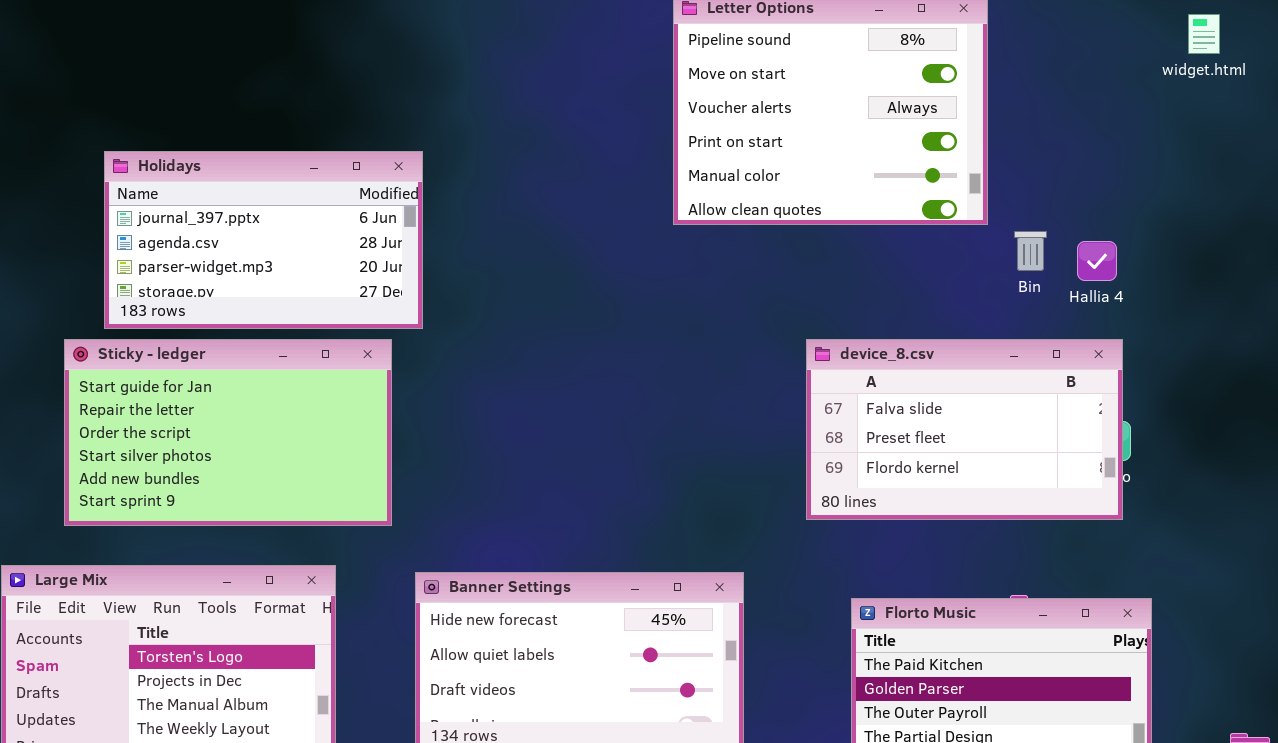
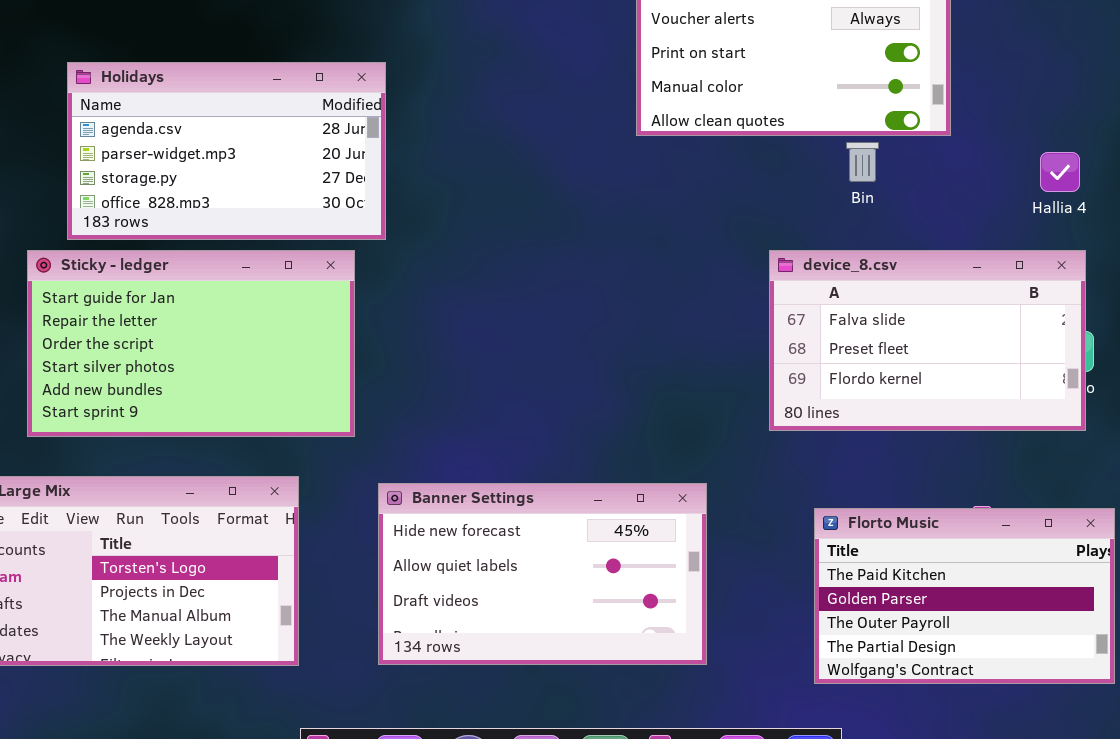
Holidays: [104,151,423,329] -> [67,62,386,240], scrolled down 1 row
Bin: [1014,231,1047,271] -> [846,142,879,182], moved

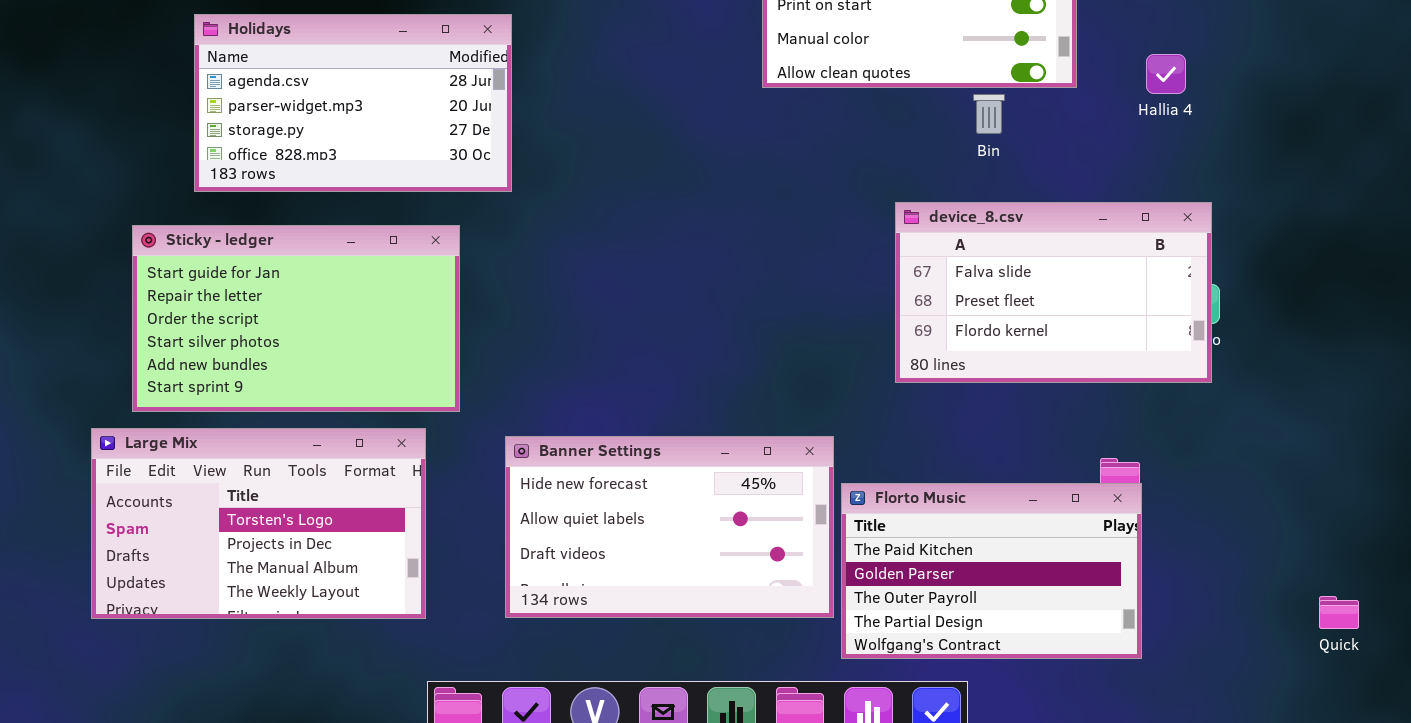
Hallia 4: [1040,152,1080,192] -> [1146,54,1186,94], moved
Sticky - ledger: [27,250,355,437] -> [132,225,460,412], moved
Florto Music: [814,508,1115,684] -> [841,483,1142,659], moved

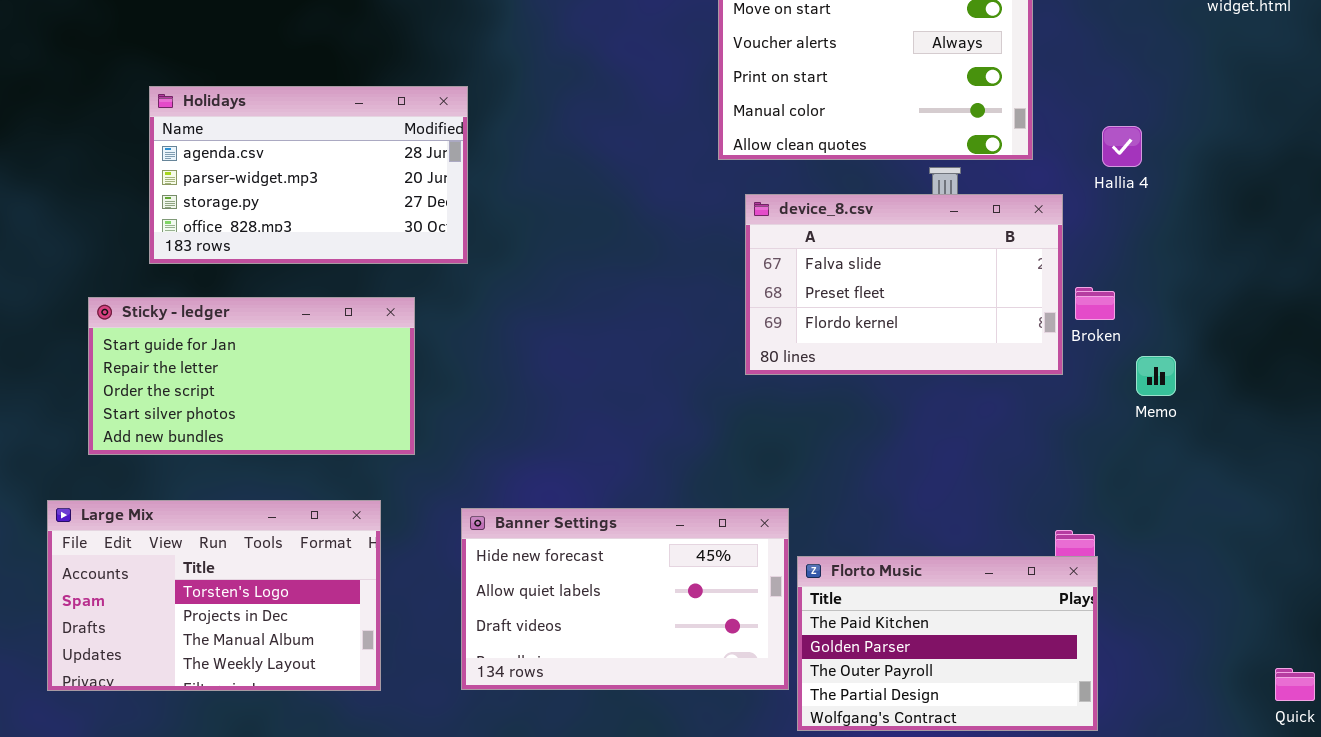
device_8.csv: [895,202,1212,383] -> [745,194,1063,375], moved
Sticky - ledger: [132,225,460,412] -> [88,297,415,455], resized

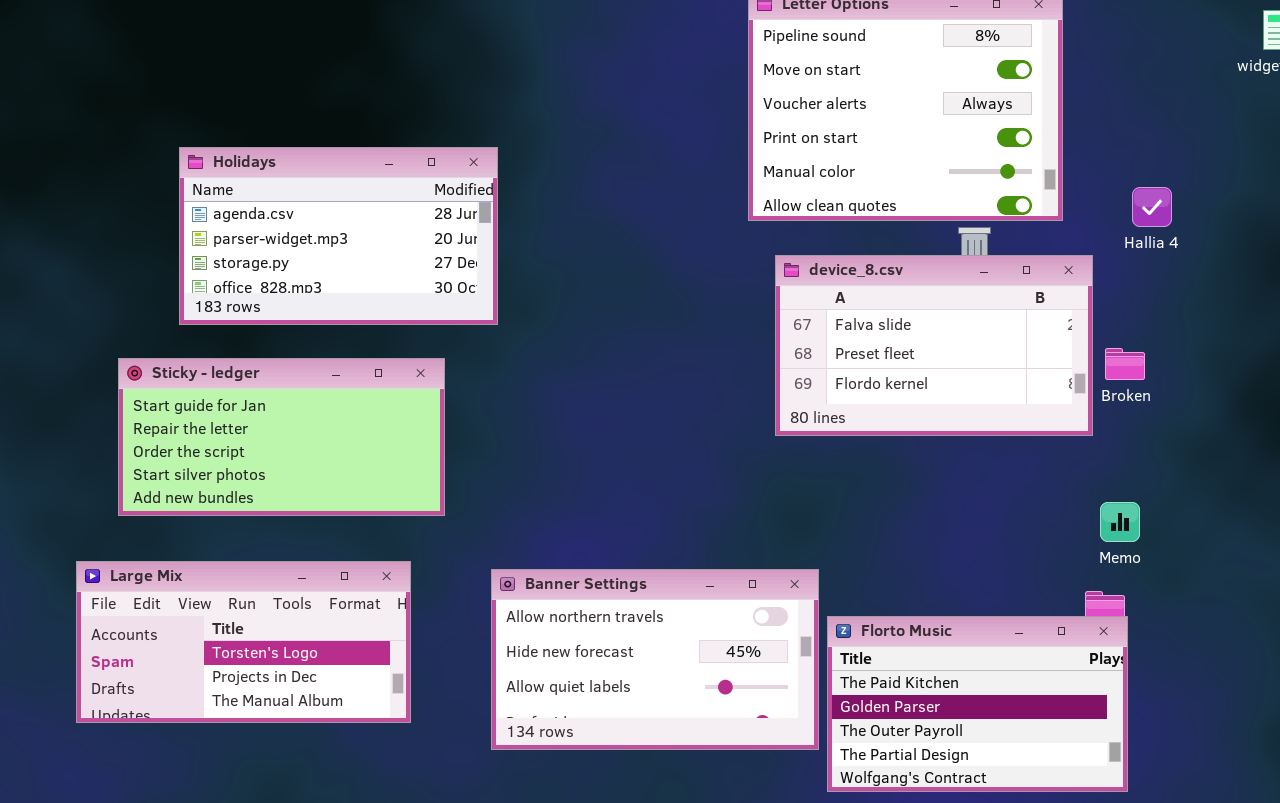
Memo: [1136,356,1176,396] -> [1100,502,1140,542], moved
Large Mix: [47,500,381,691] -> [76,561,411,723], resized
Banner Settings: [461,508,789,690] -> [491,569,819,750], scrolled up 1 row

